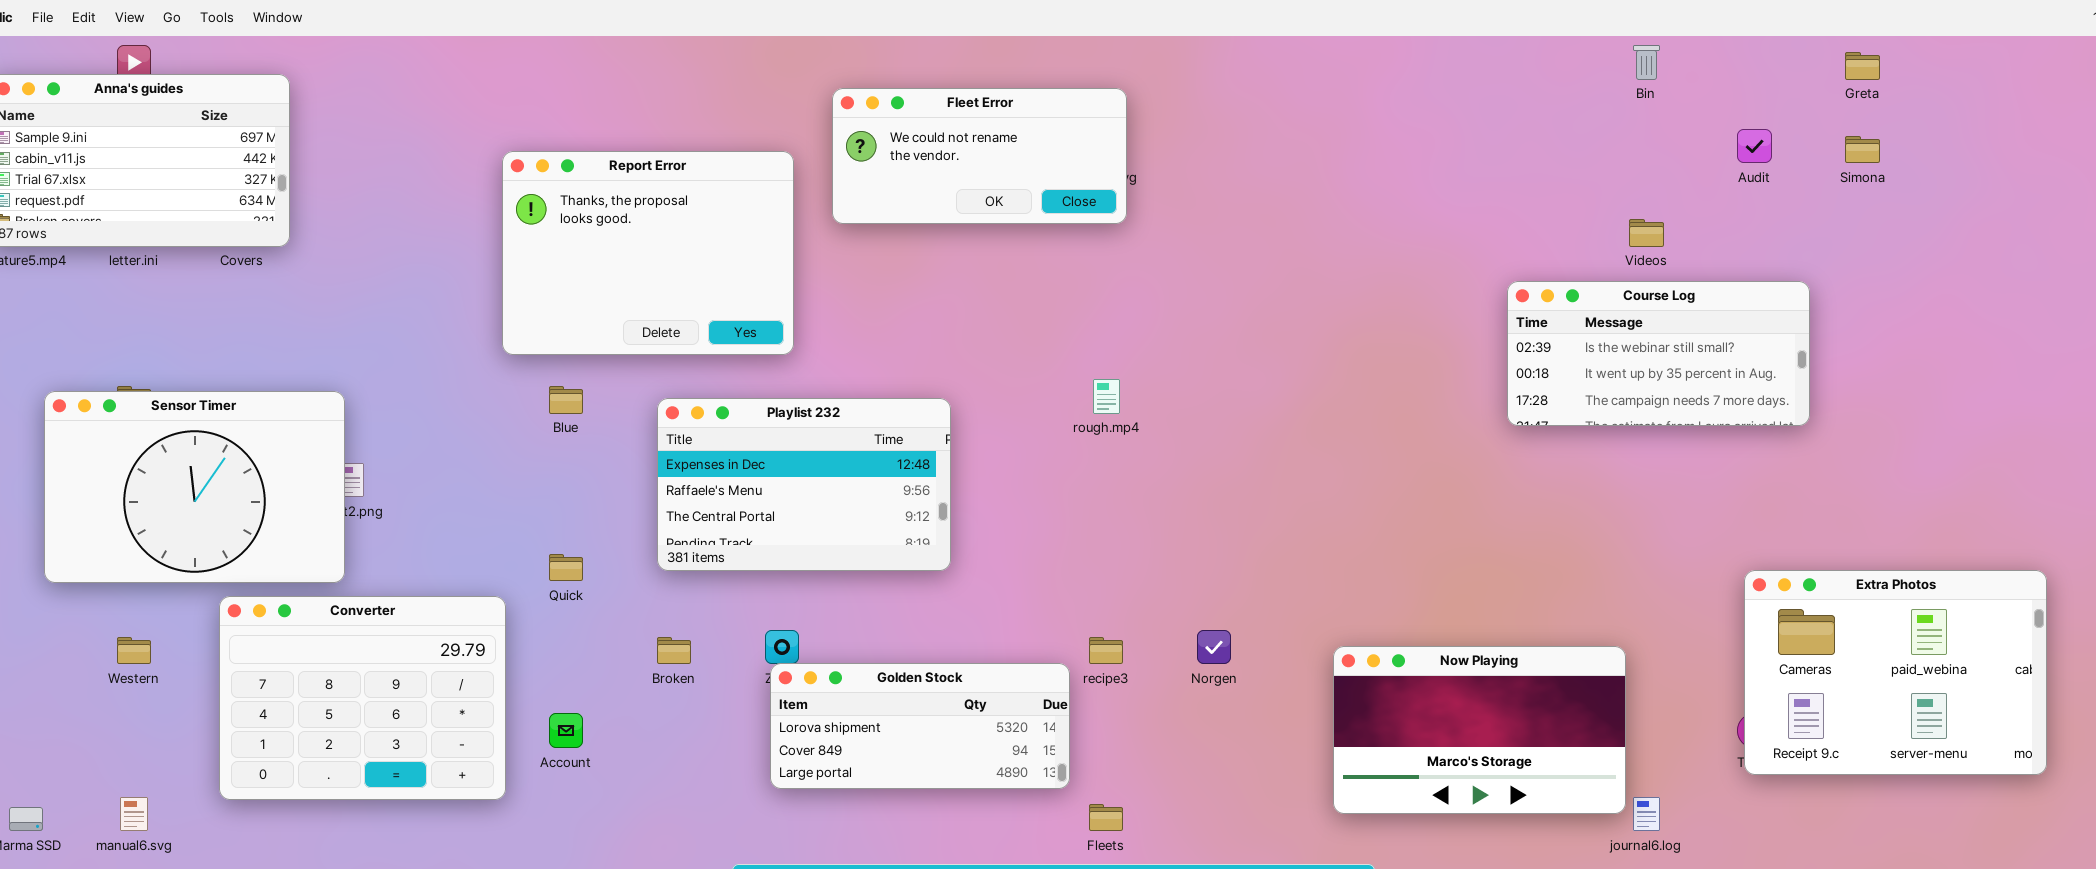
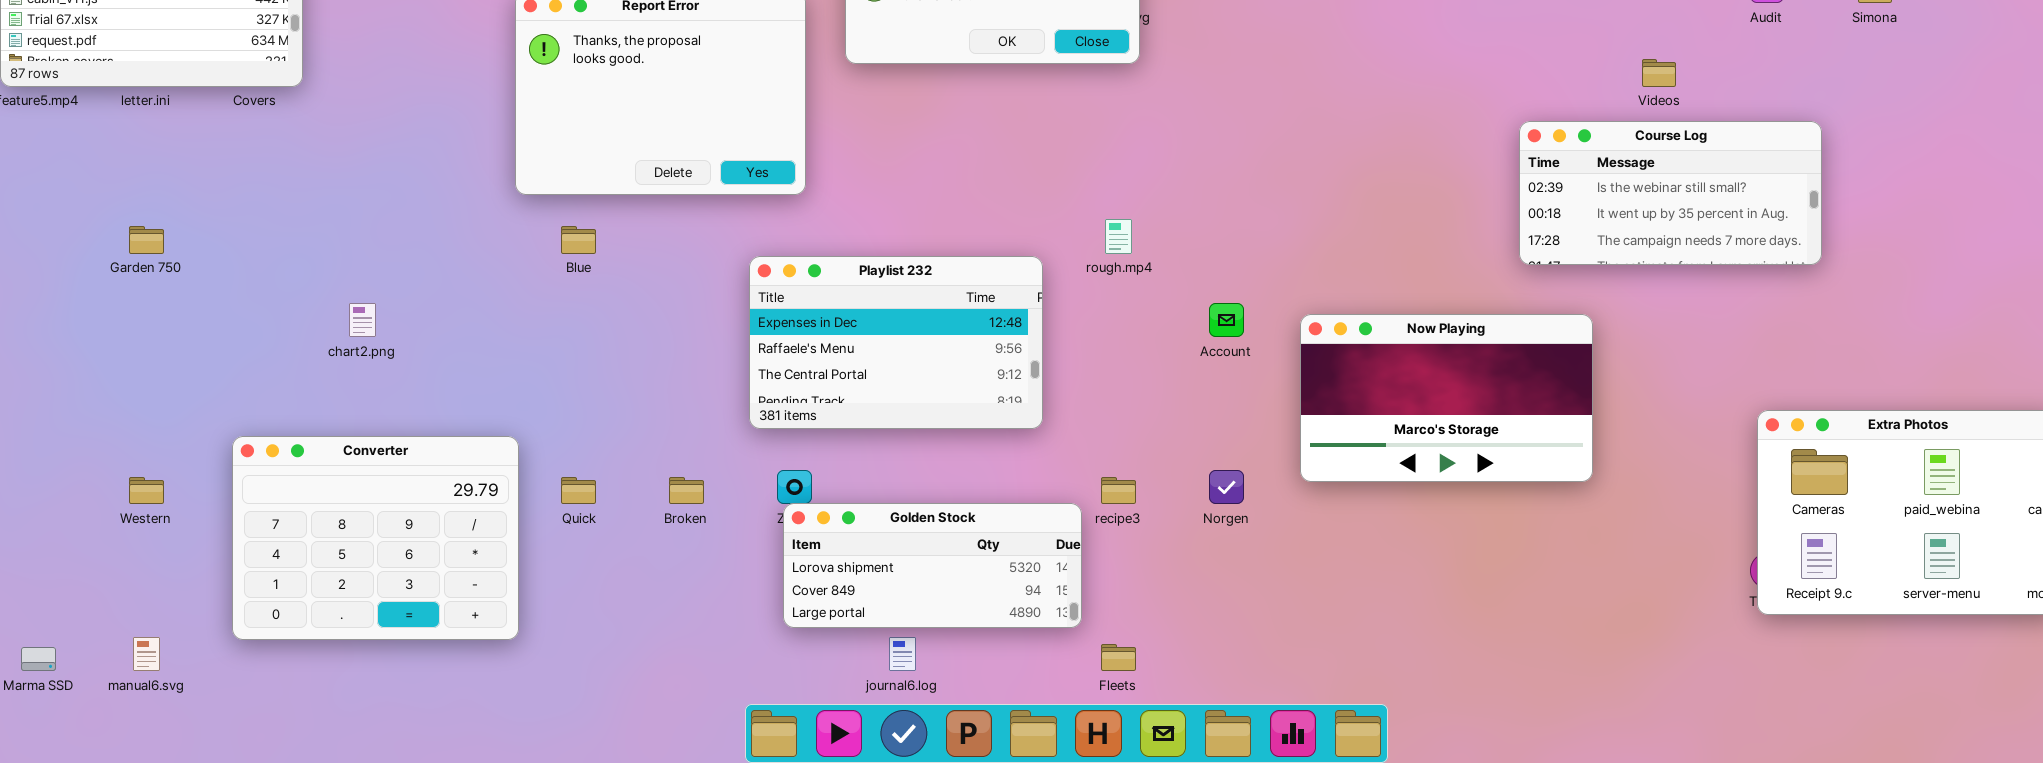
Sensor Timer: [44,391,345,583] -> none, closed
Playlist 232: [657,398,951,571] -> [749,256,1043,429], moved
Quick: [549,554,583,581] -> [561,477,596,504], moved
Now Playing: [1333,646,1626,814] -> [1300,314,1593,482], moved
Account: [549,713,583,748] -> [1209,303,1244,337], moved
journal6.log: [1633,797,1660,831] -> [889,637,916,671], moved

